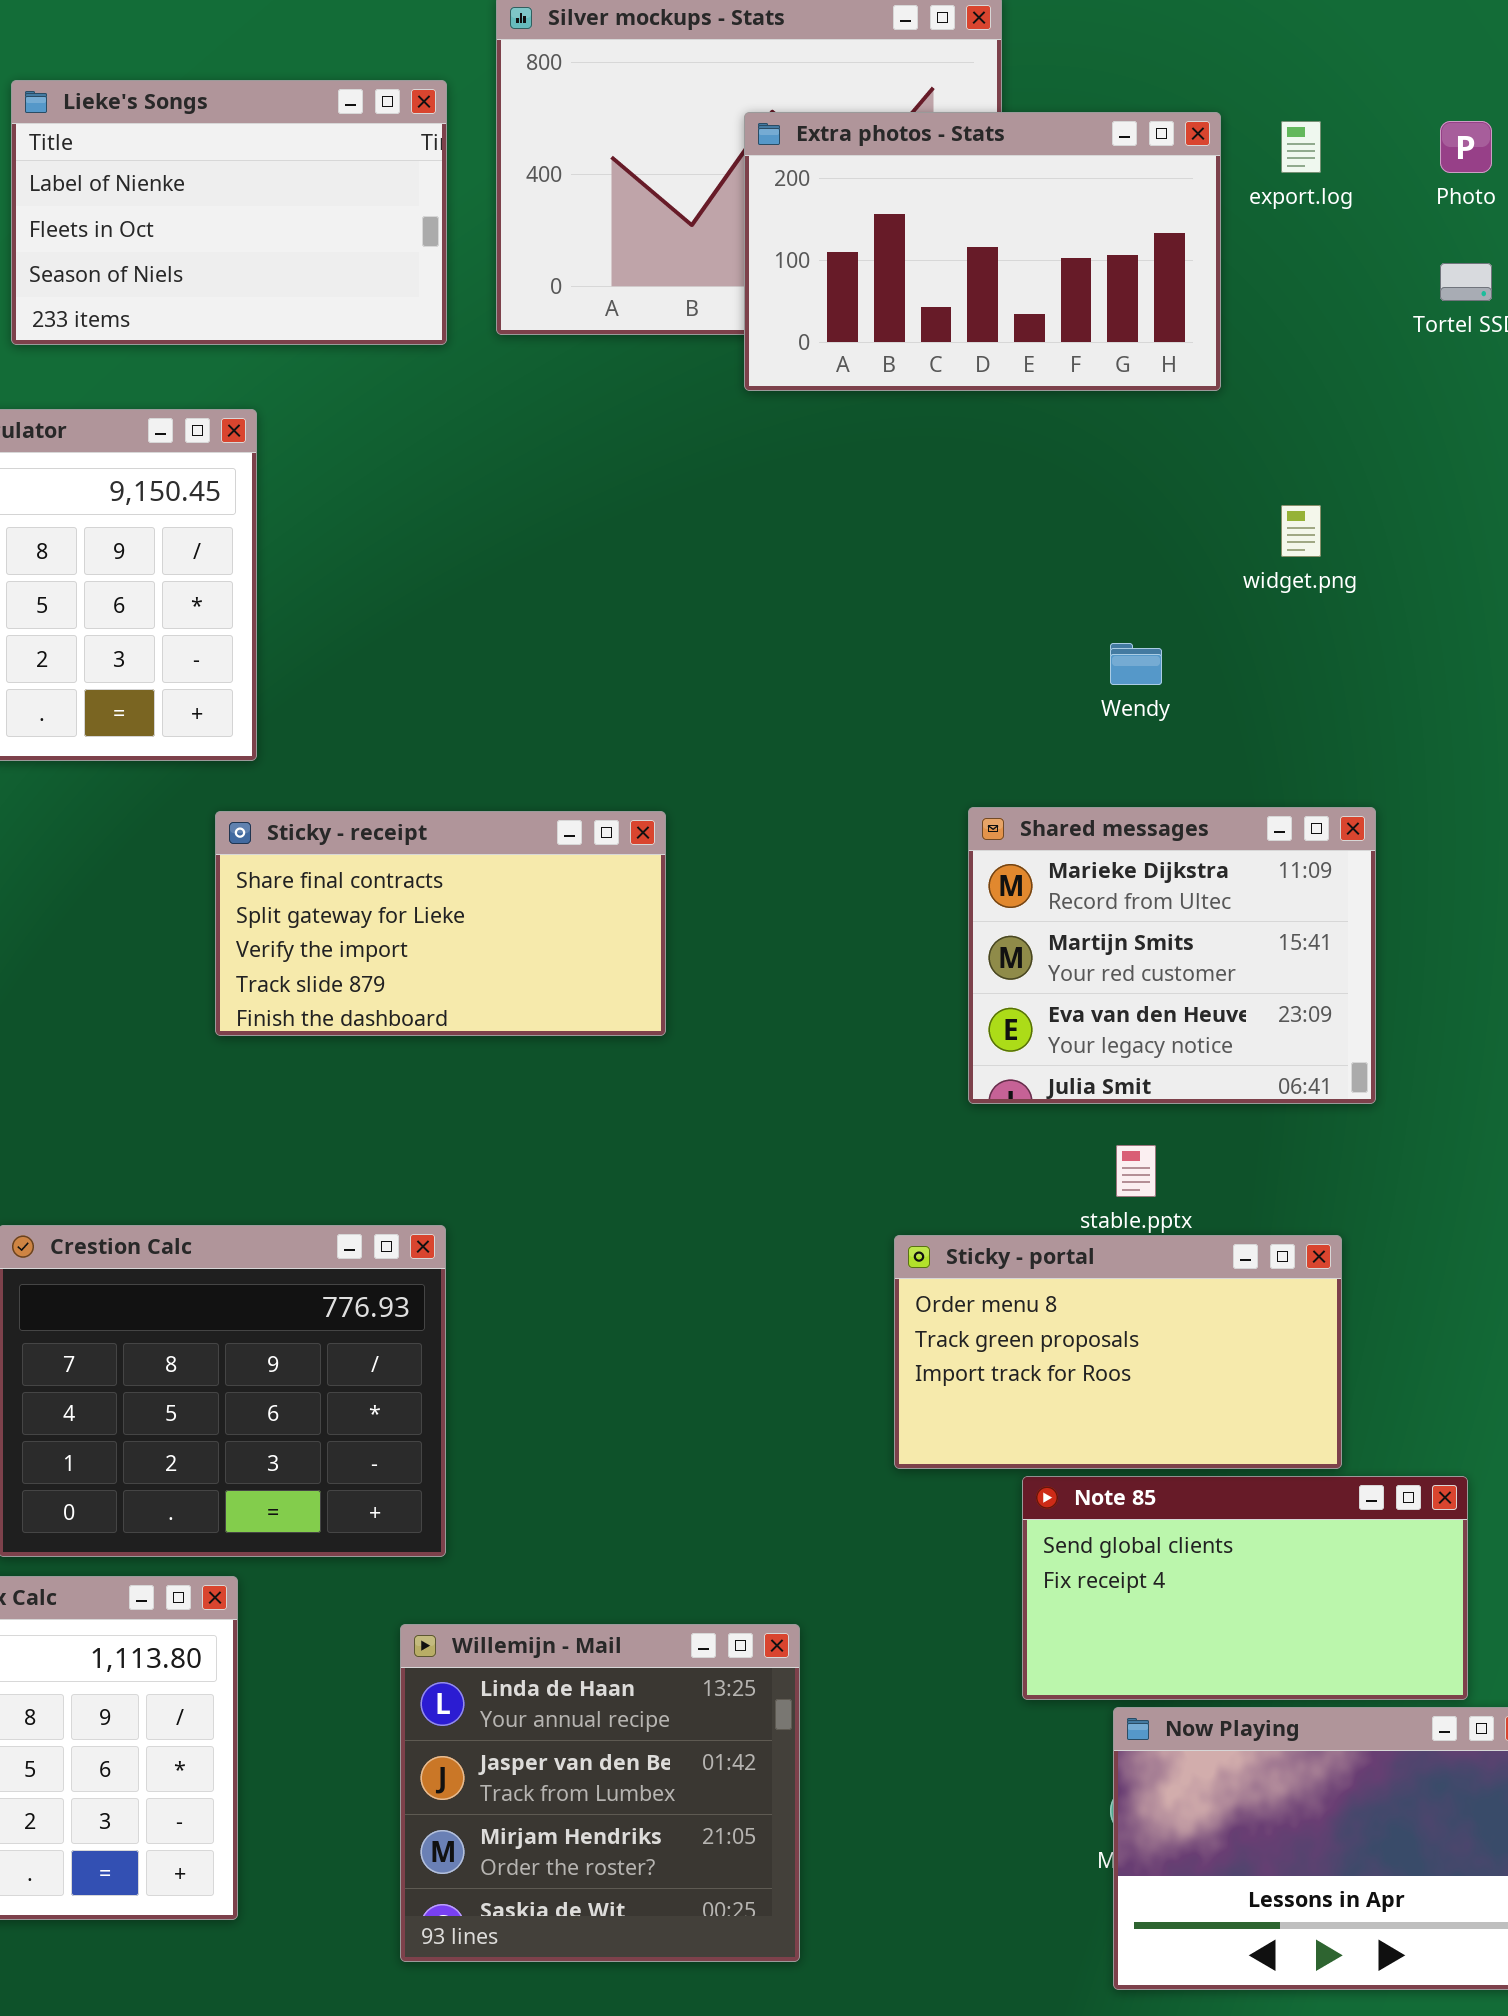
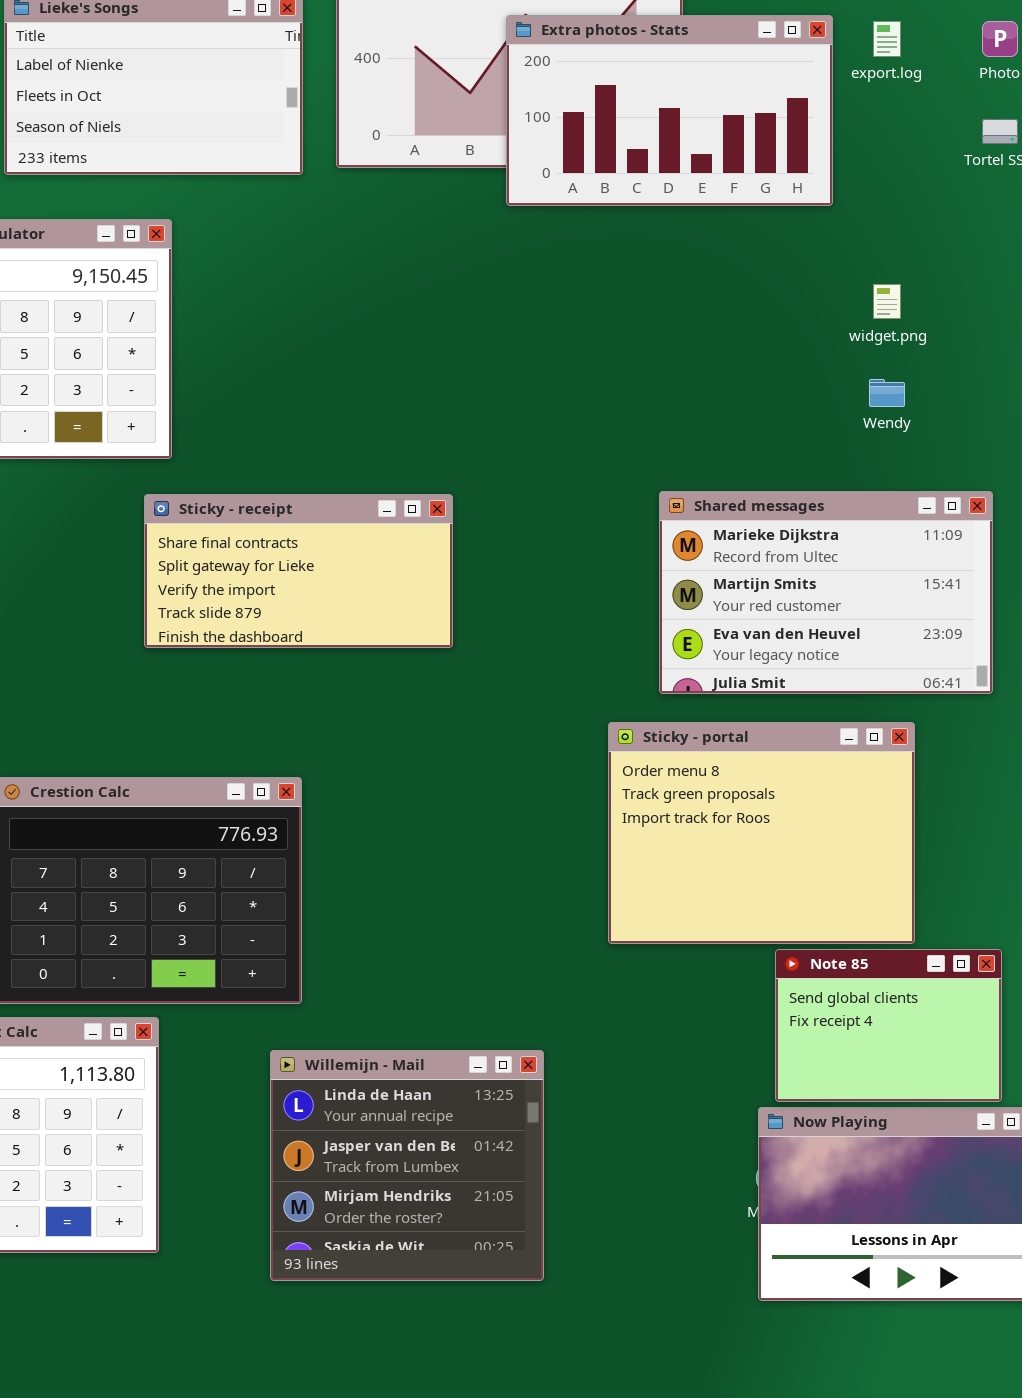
Wendy: [1110,643,1162,685] -> [869,379,905,407], moved
Shared messages: [968,807,1376,1104] -> [659,491,993,694], resized
Sticky - portal: [894,1235,1342,1469] -> [608,722,915,944], resized
Note 85: [1022,1476,1468,1700] -> [775,949,1002,1102], resized

